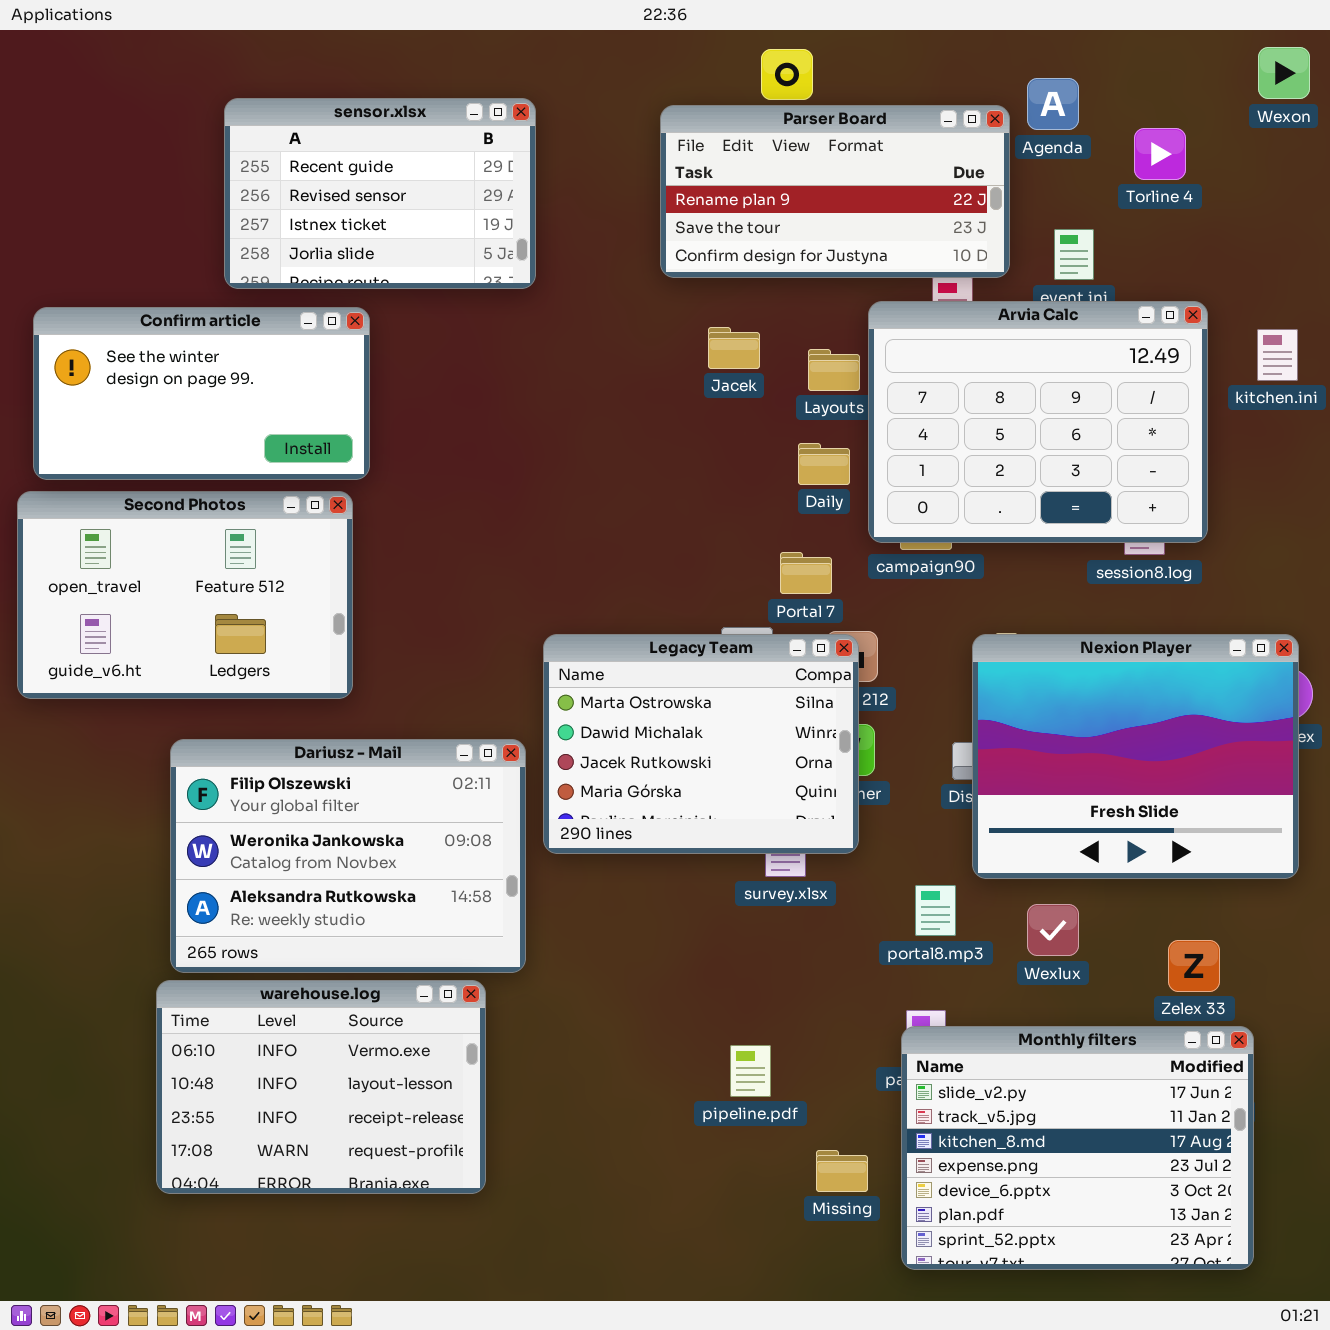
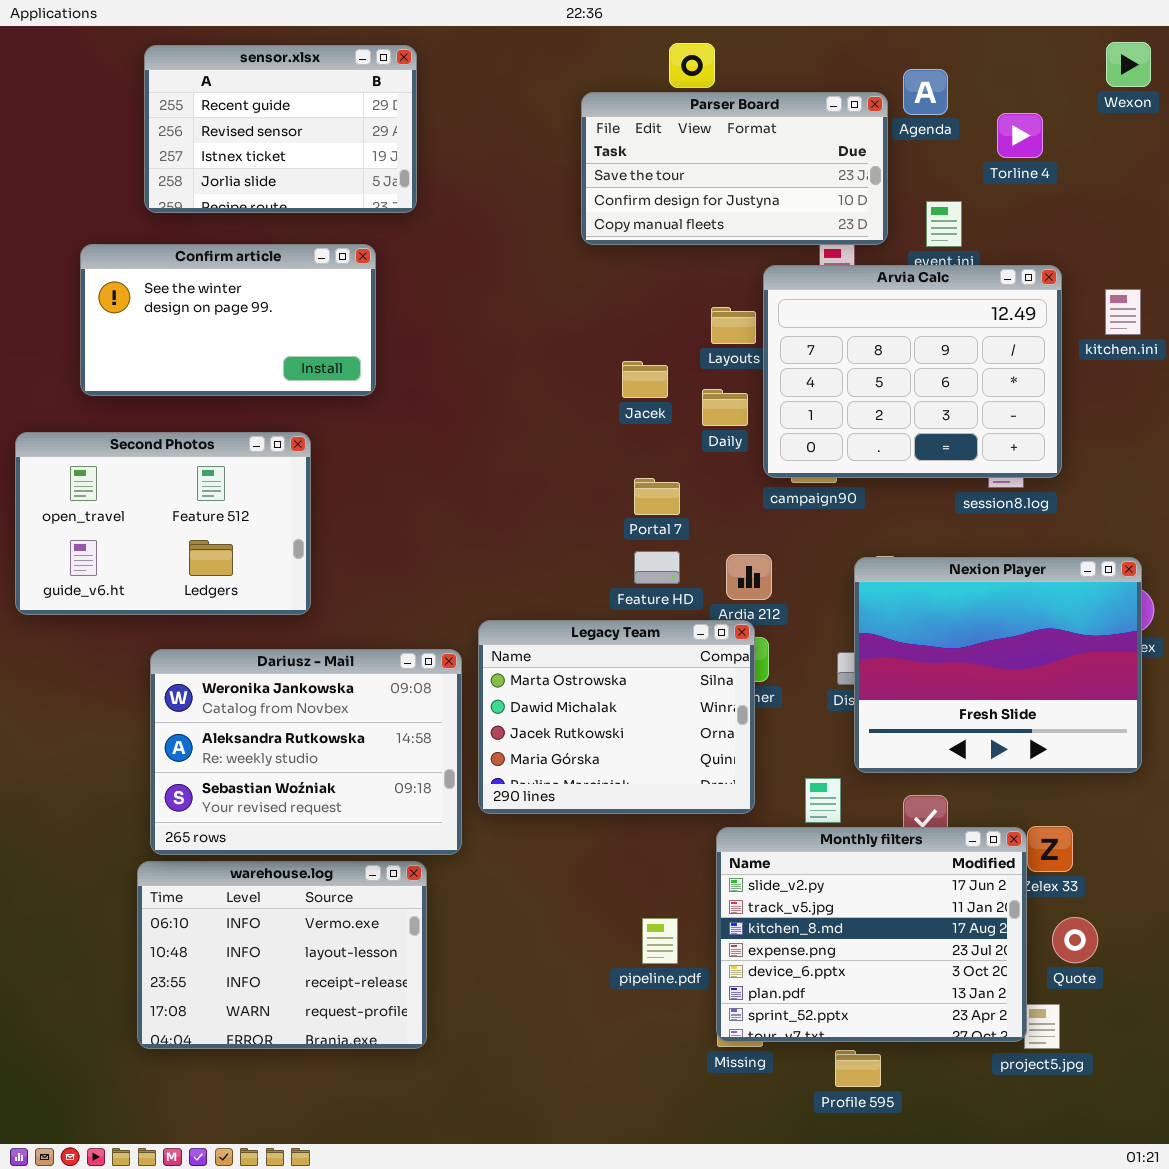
sensor.xlsx: [224,98,536,289] -> [144,45,417,213], moved
Parser Board: [660,105,1010,278] -> [581,92,888,245], scrolled down 1 row
Confirm article: [33,307,370,480] -> [80,244,376,396], moved
Jacek: [708,327,760,369] -> [622,361,668,398], moved
Portal 7: [780,552,832,594] -> [634,478,680,515], moved
Legacy Team: [543,634,859,854] -> [478,620,755,814], moved
Dariusz - Mail: [170,739,526,973] -> [150,649,462,855], scrolled down 1 row
Monthly filters: [901,1026,1254,1270] -> [716,827,1027,1042], moved

